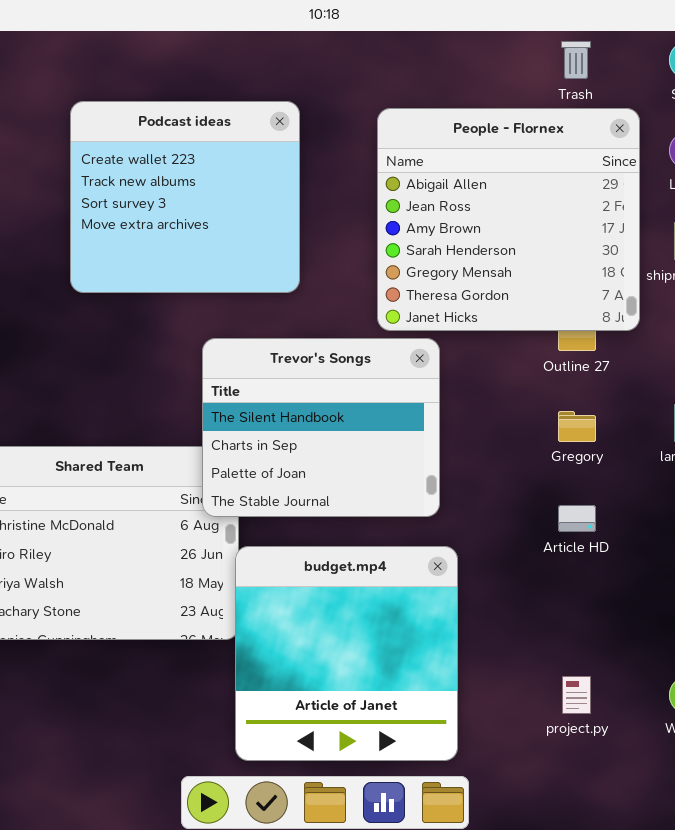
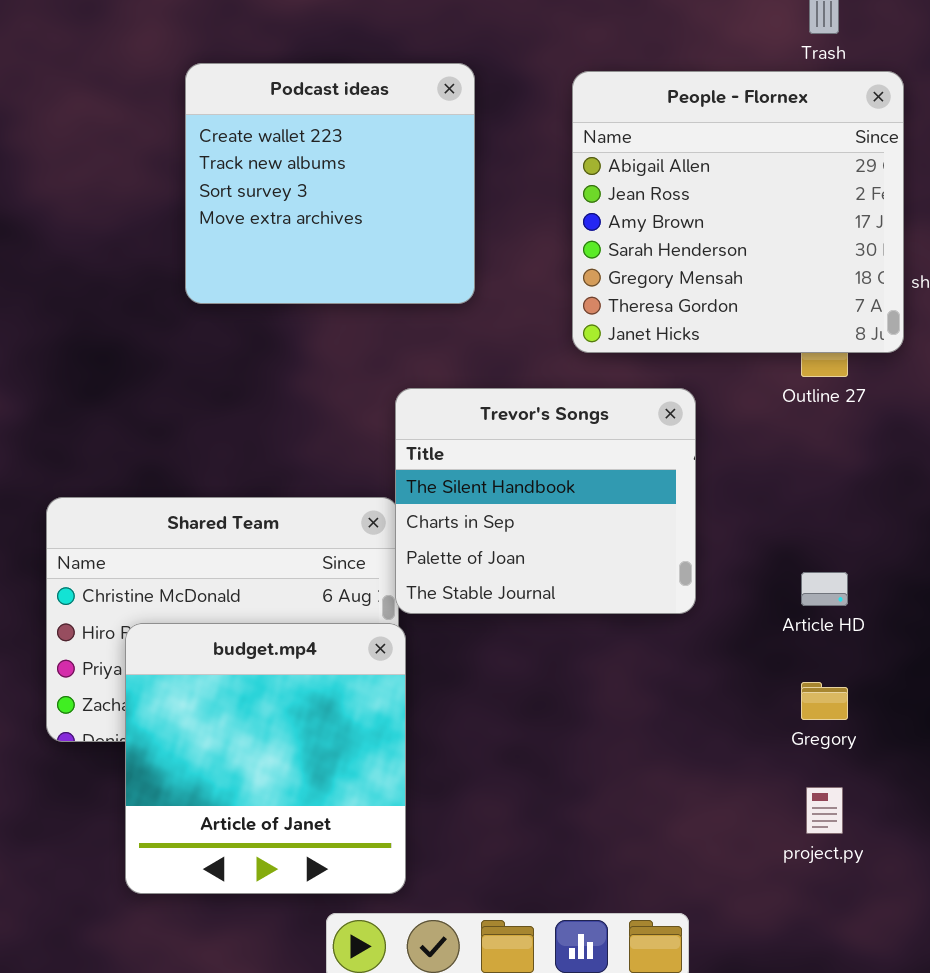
Trevor's Songs: [202,338,440,517] -> [395,388,696,614], moved
Gregory: [558,411,596,442] -> [801,682,848,720], moved
budget.mp4: [235,546,458,761] -> [125,623,406,894], moved

